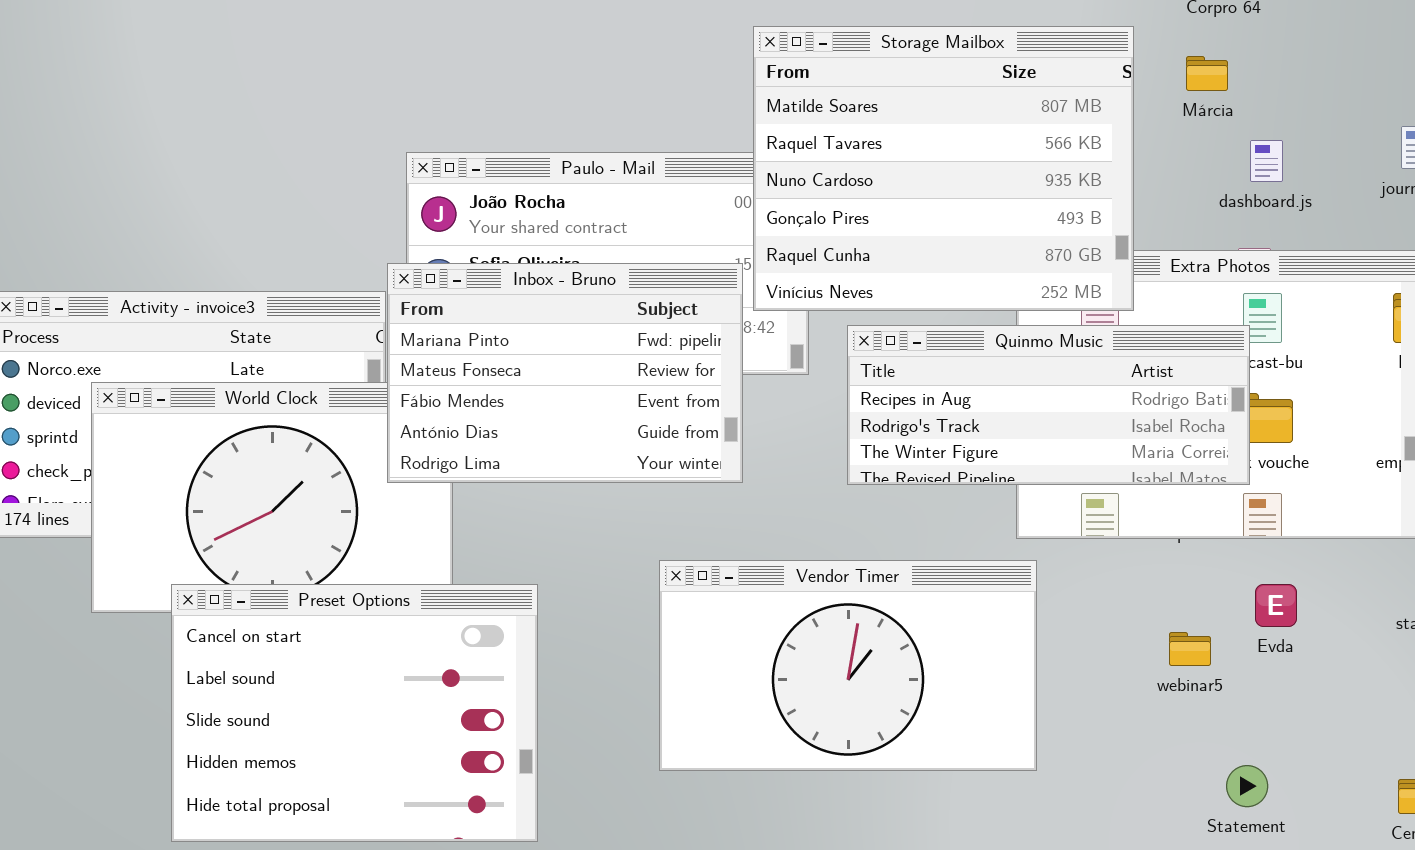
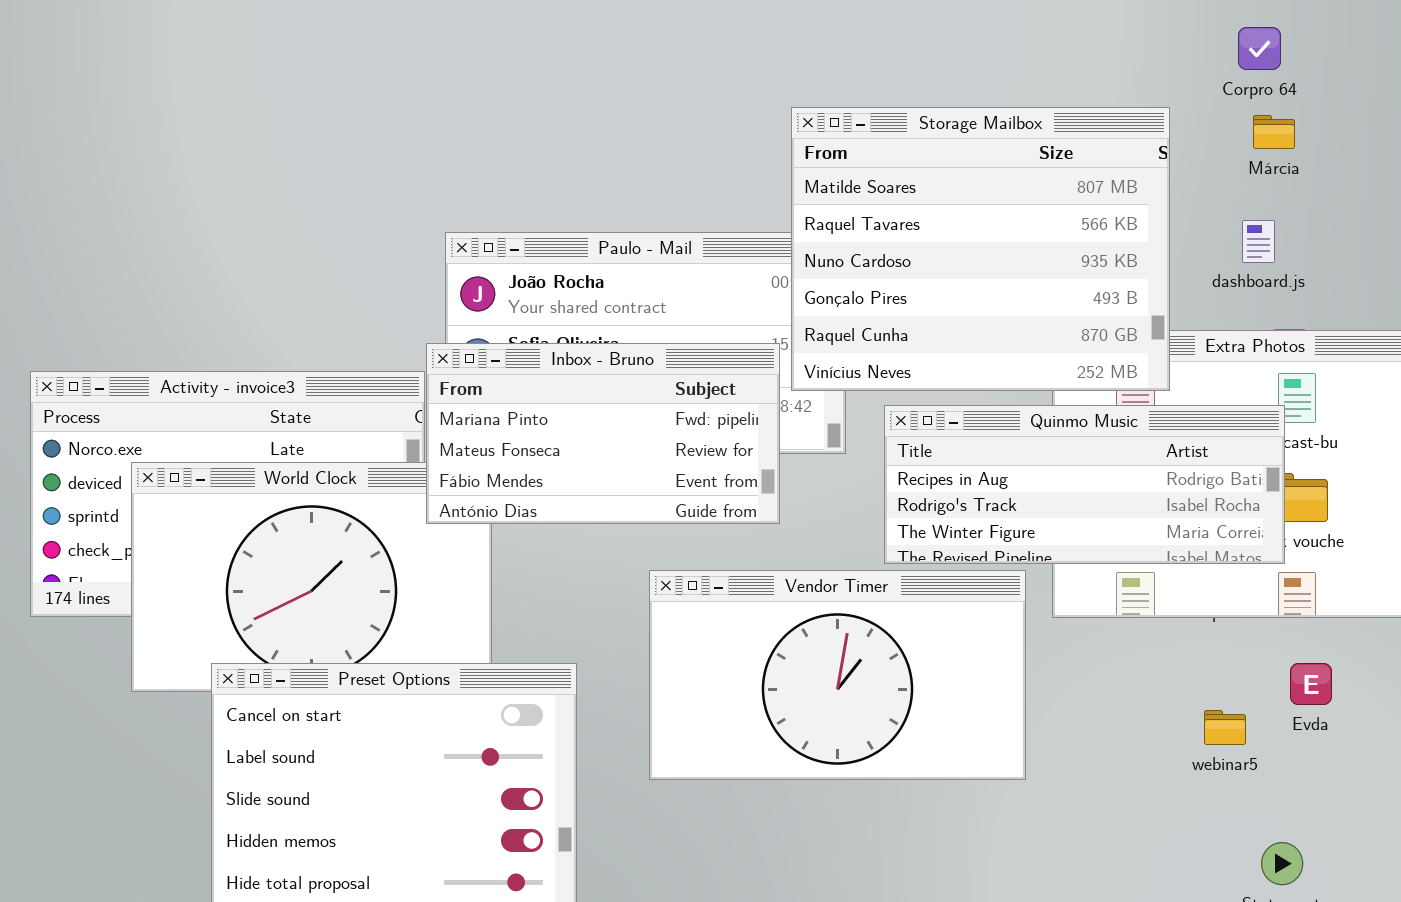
Márcia: [1186,56,1228,91] -> [1253,115,1295,149], moved
dashboard.js: [1250,140,1283,182] -> [1242,220,1275,263], moved
Inbox - Bruno: [387,263,743,483] -> [426,343,780,524], resized
Vendor Timer: [659,560,1037,771] -> [649,570,1026,780], moved

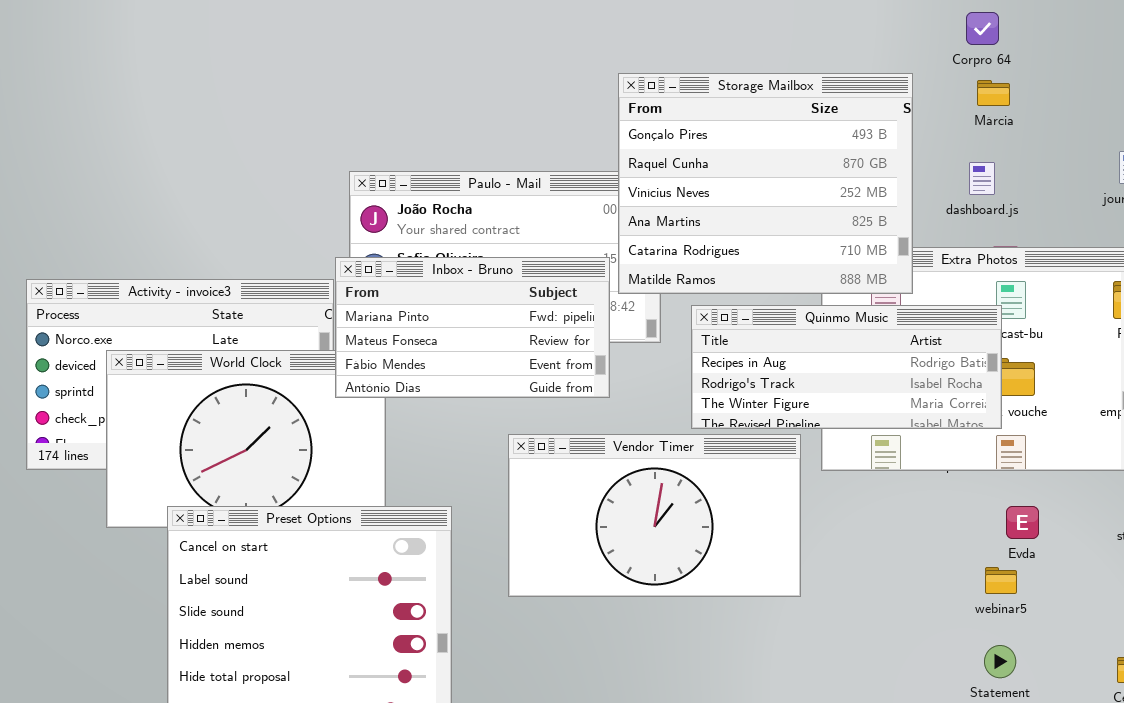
Storage Mailbox: [791,107,1170,391] -> [618,73,913,294], scrolled down 3 rows
webinar5: [1204,710,1246,745] -> [985,567,1017,594], moved

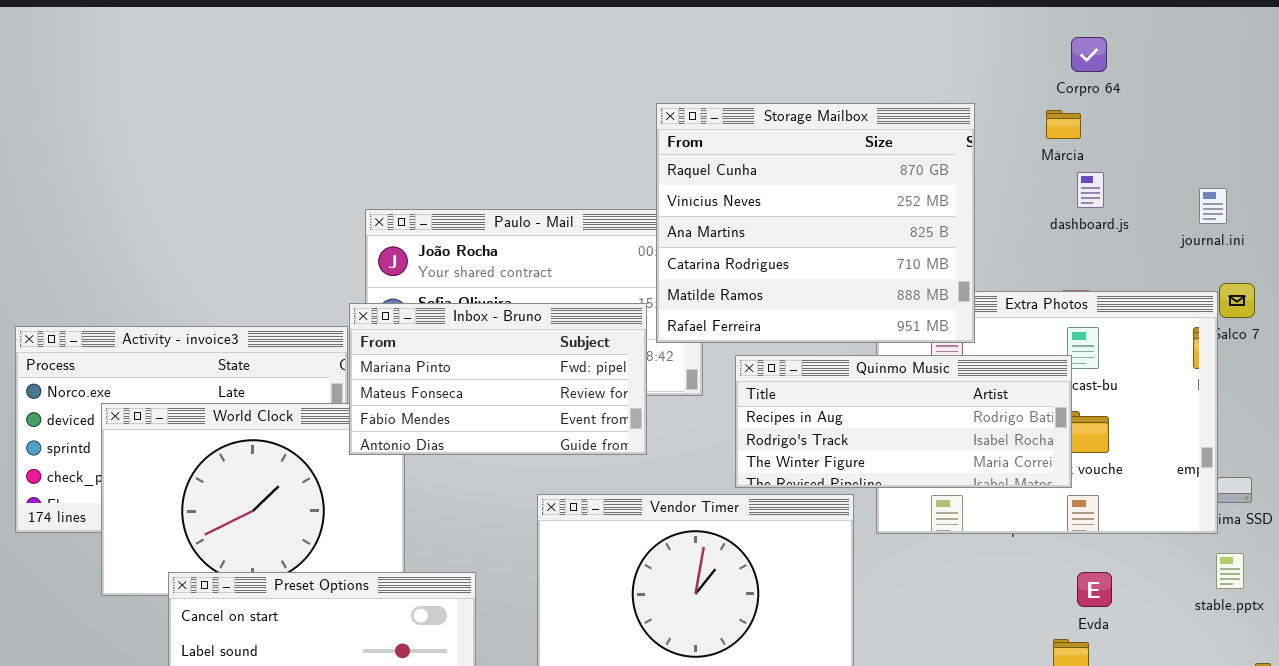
Corpro 64: [966,12,999,45] -> [1071,37,1107,72], moved
Storage Mailbox: [618,73,913,294] -> [656,103,975,343], scrolled down 1 row
dashboard.js: [969,162,995,195] -> [1077,172,1104,208], moved

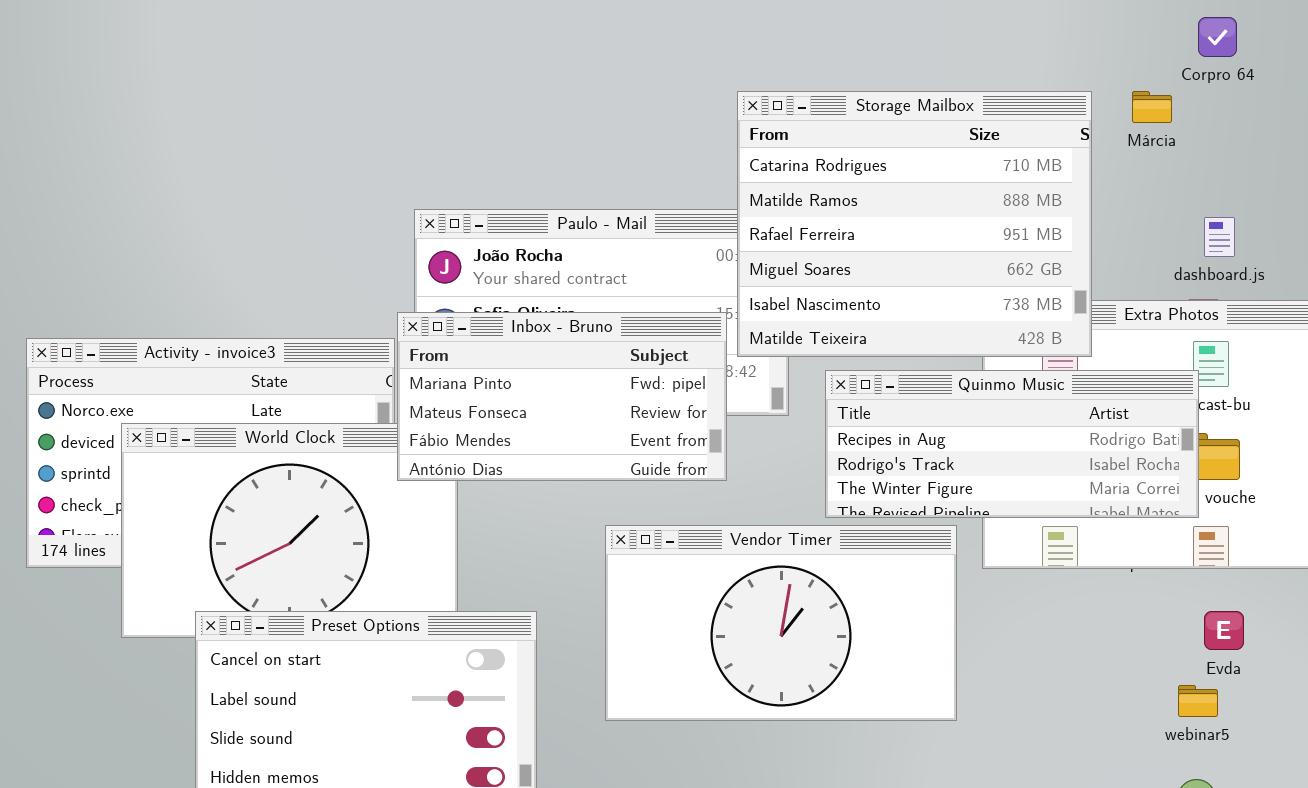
Storage Mailbox: [656,103,975,343] -> [737,91,1092,357], scrolled down 3 rows
Márcia: [1046,110,1081,139] -> [1132,91,1172,123], moved
dashboard.js: [1077,172,1104,208] -> [1204,217,1235,257], moved

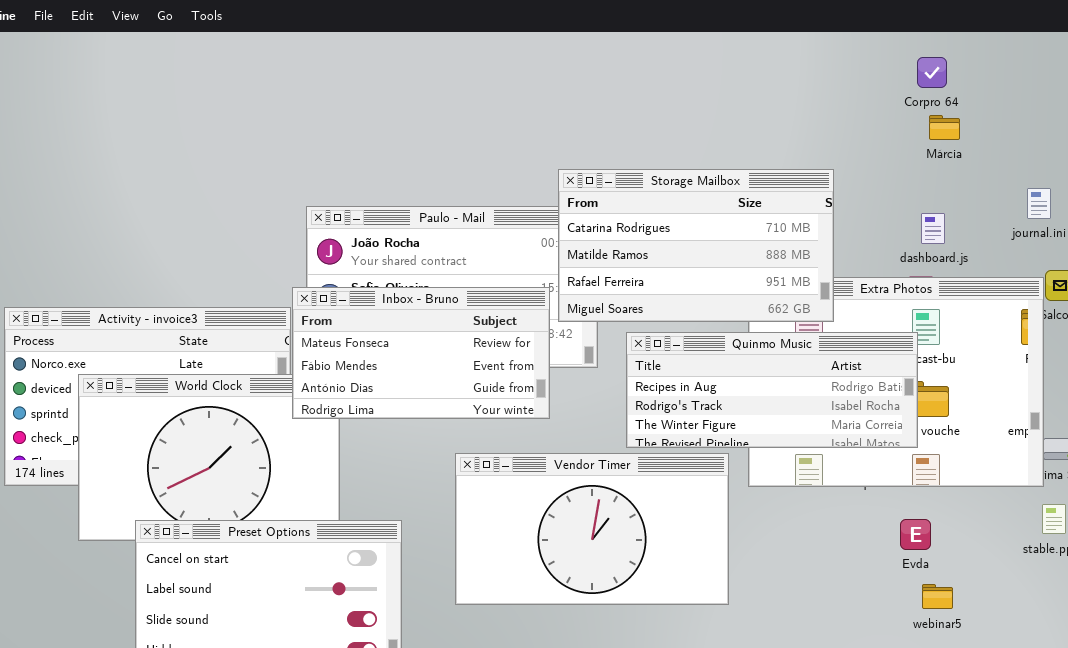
Storage Mailbox: [737,91,1092,357] -> [558,169,834,322], resized
Márcia: [1132,91,1172,123] -> [929,115,960,140], moved
Inbox - Bruno: [397,312,727,481] -> [292,287,550,419], scrolled down 1 row
Evda: [1204,611,1244,650] -> [900,519,931,550], moved
webinar5: [1178,685,1218,717] -> [922,584,953,609], moved

